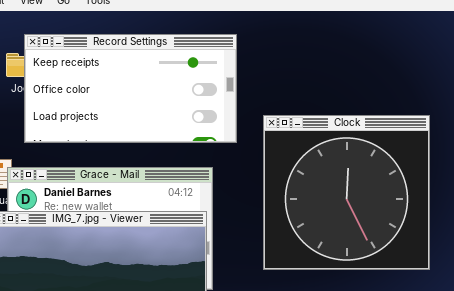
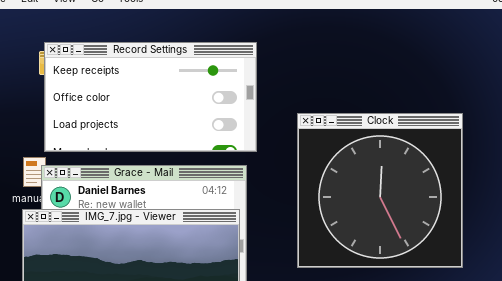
Record Settings: [24,34,237,143] -> [44,42,257,152], moved

